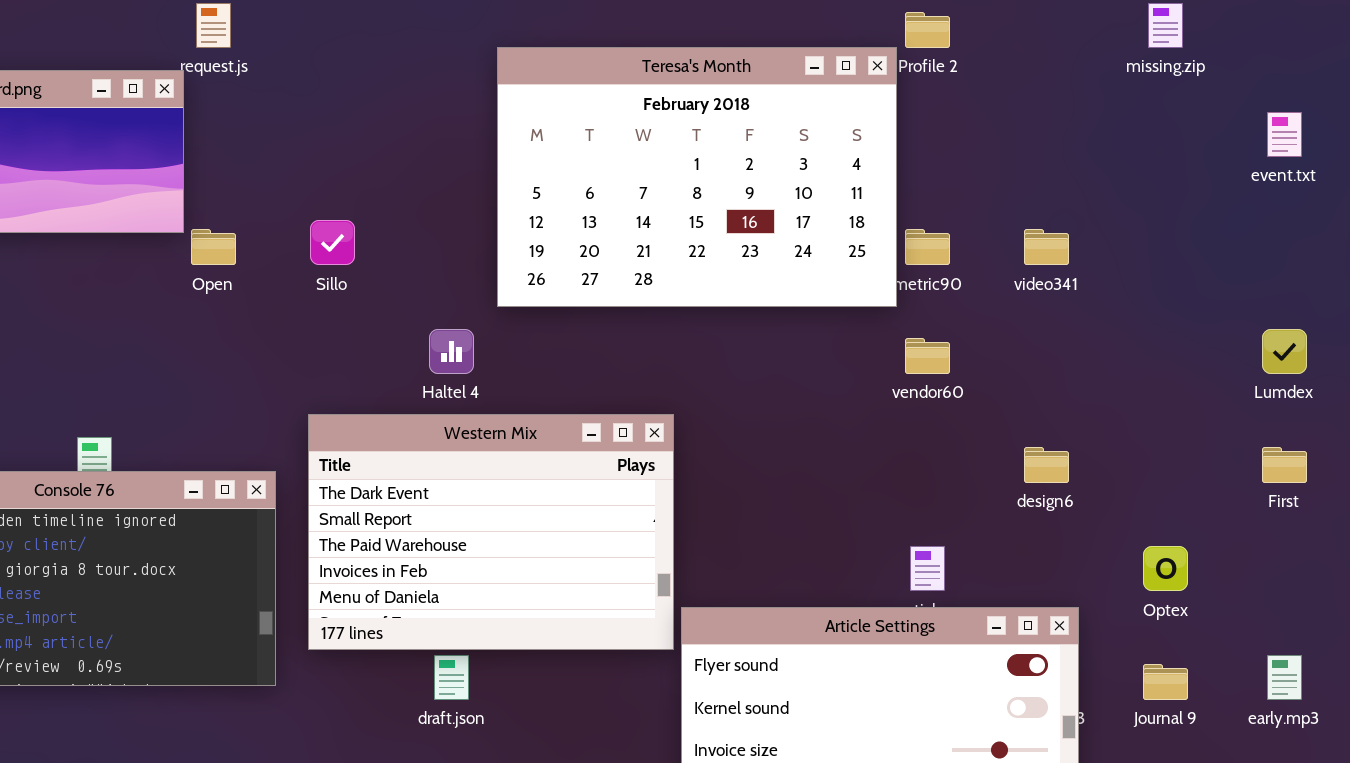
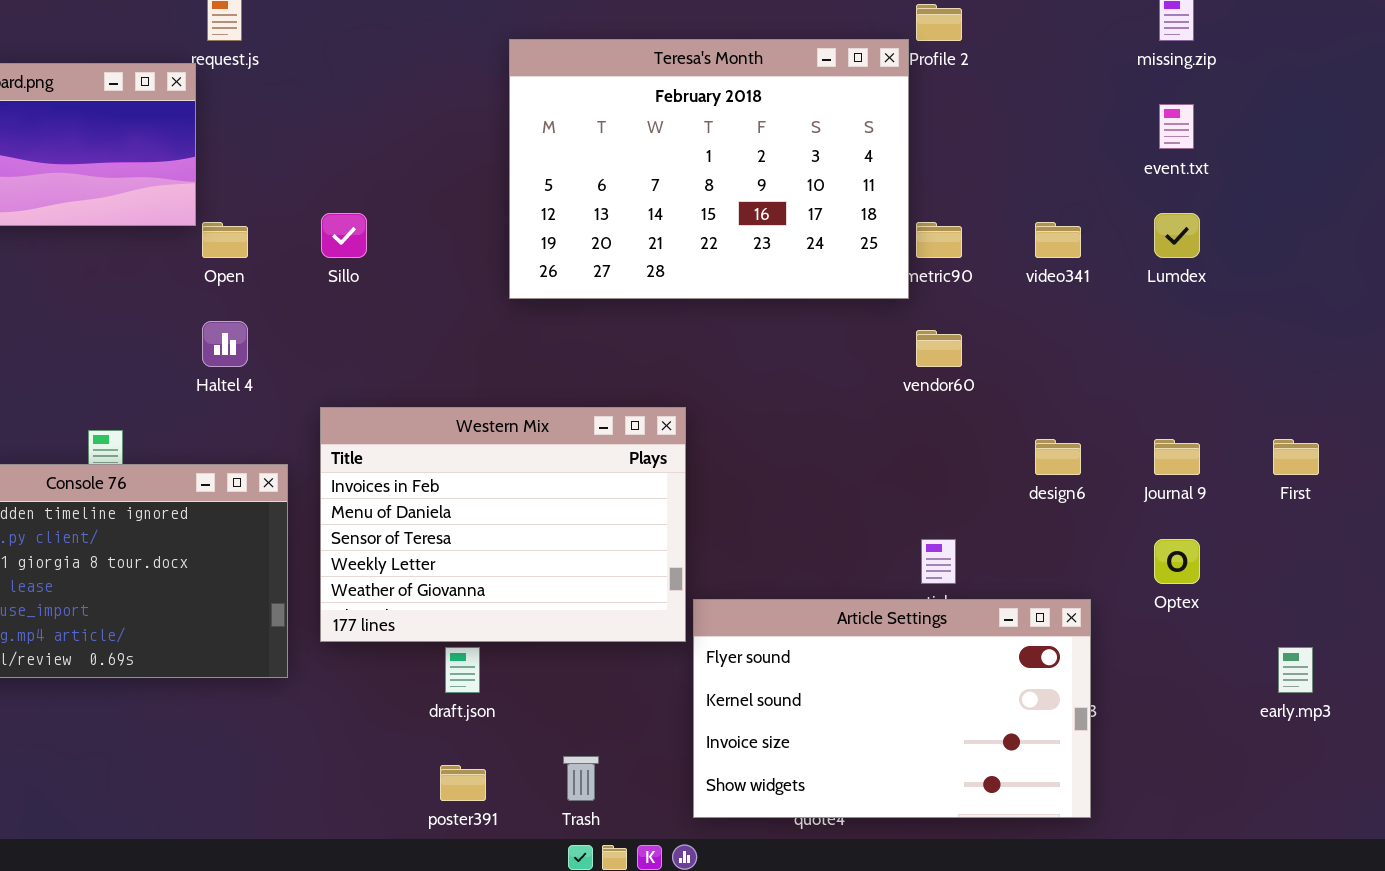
event.txt: [1267,112,1302,157] -> [1159,104,1194,149], moved
Haltel 4: [429,329,474,374] -> [202,321,248,367], moved
Lumdex: [1262,329,1307,374] -> [1154,213,1200,258], moved
Western Mix: [308,414,674,650] -> [320,407,686,642], scrolled down 3 rows
Journal 9: [1143,664,1188,700] -> [1154,439,1200,475], moved

